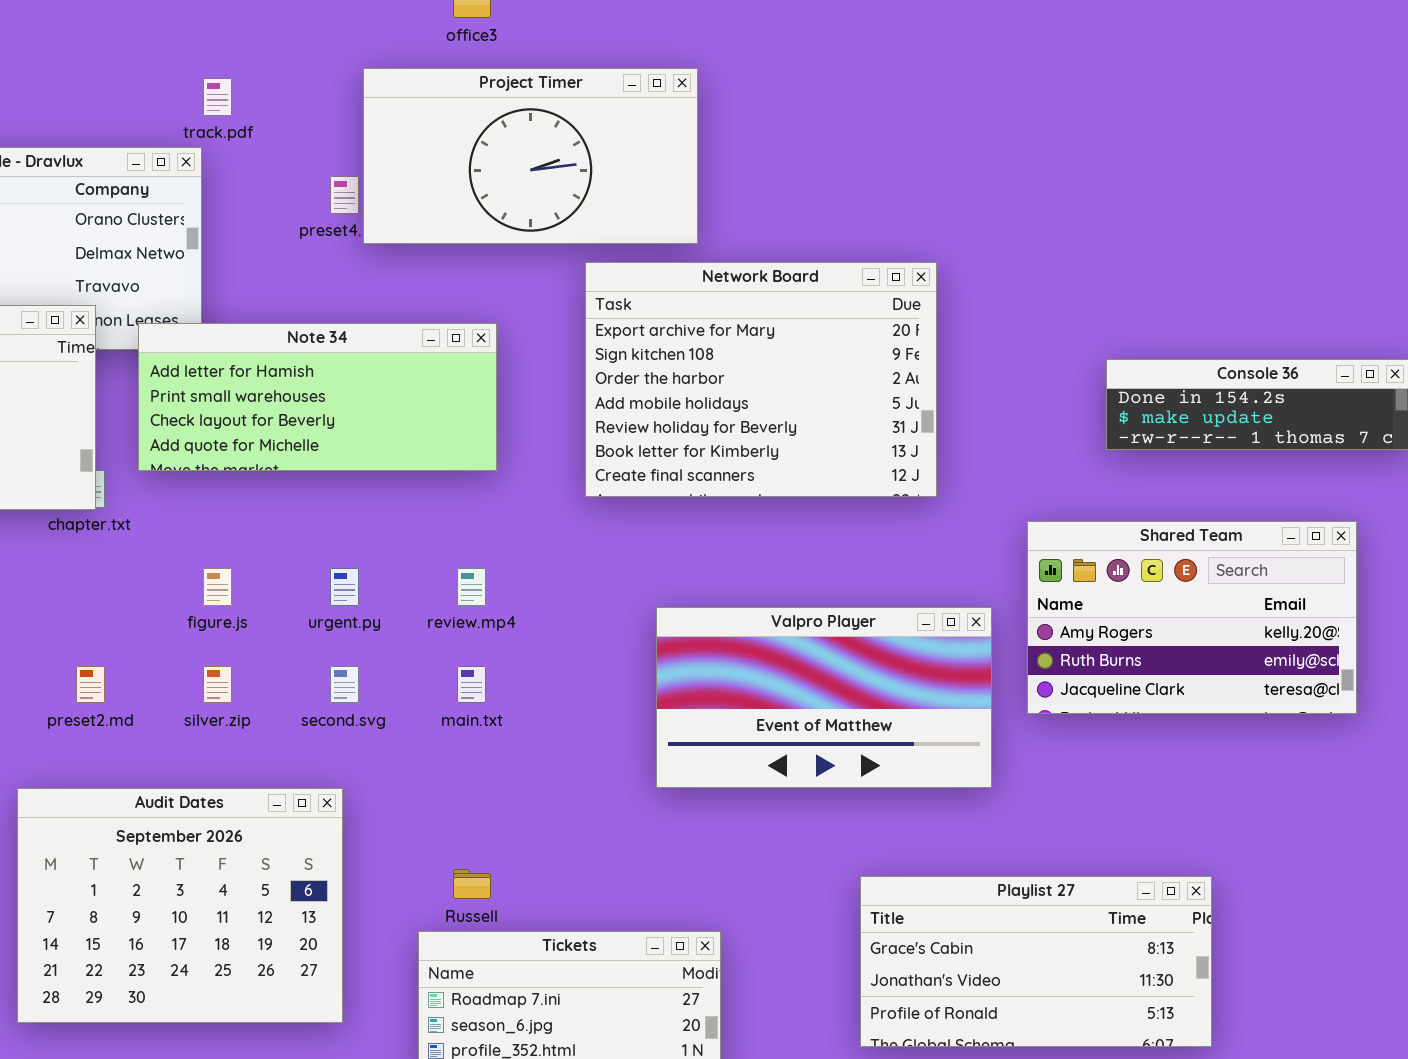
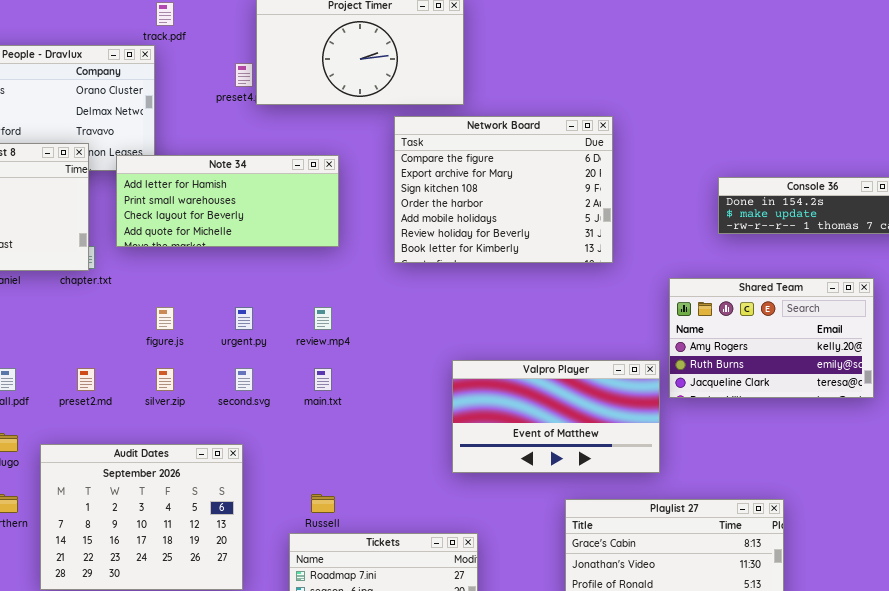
Network Board: [585,262,937,497] -> [394,116,613,263], scrolled up 1 row
Valpro Player: [656,607,992,788] -> [452,360,660,473], moved

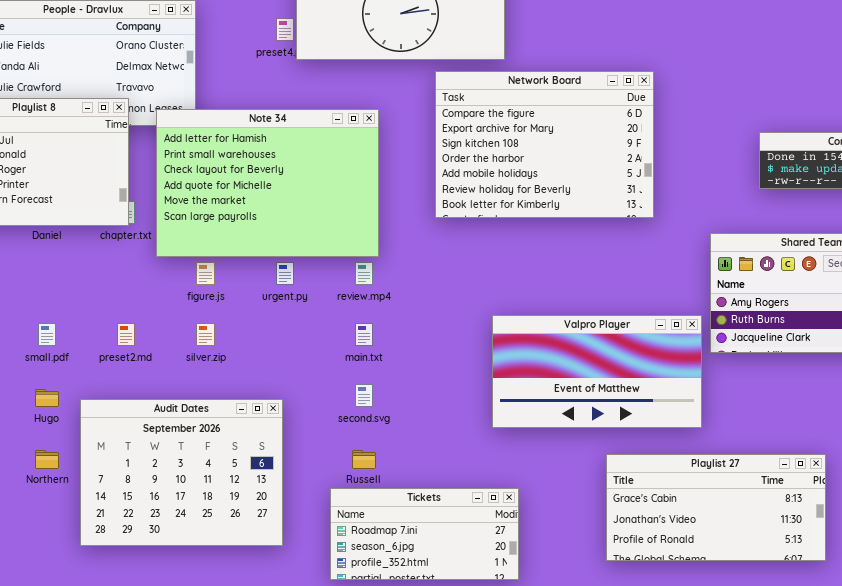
Note 34: [116,155,339,247] -> [156,109,379,257], resized
second.svg: [235,368,253,391] -> [355,384,373,407], moved

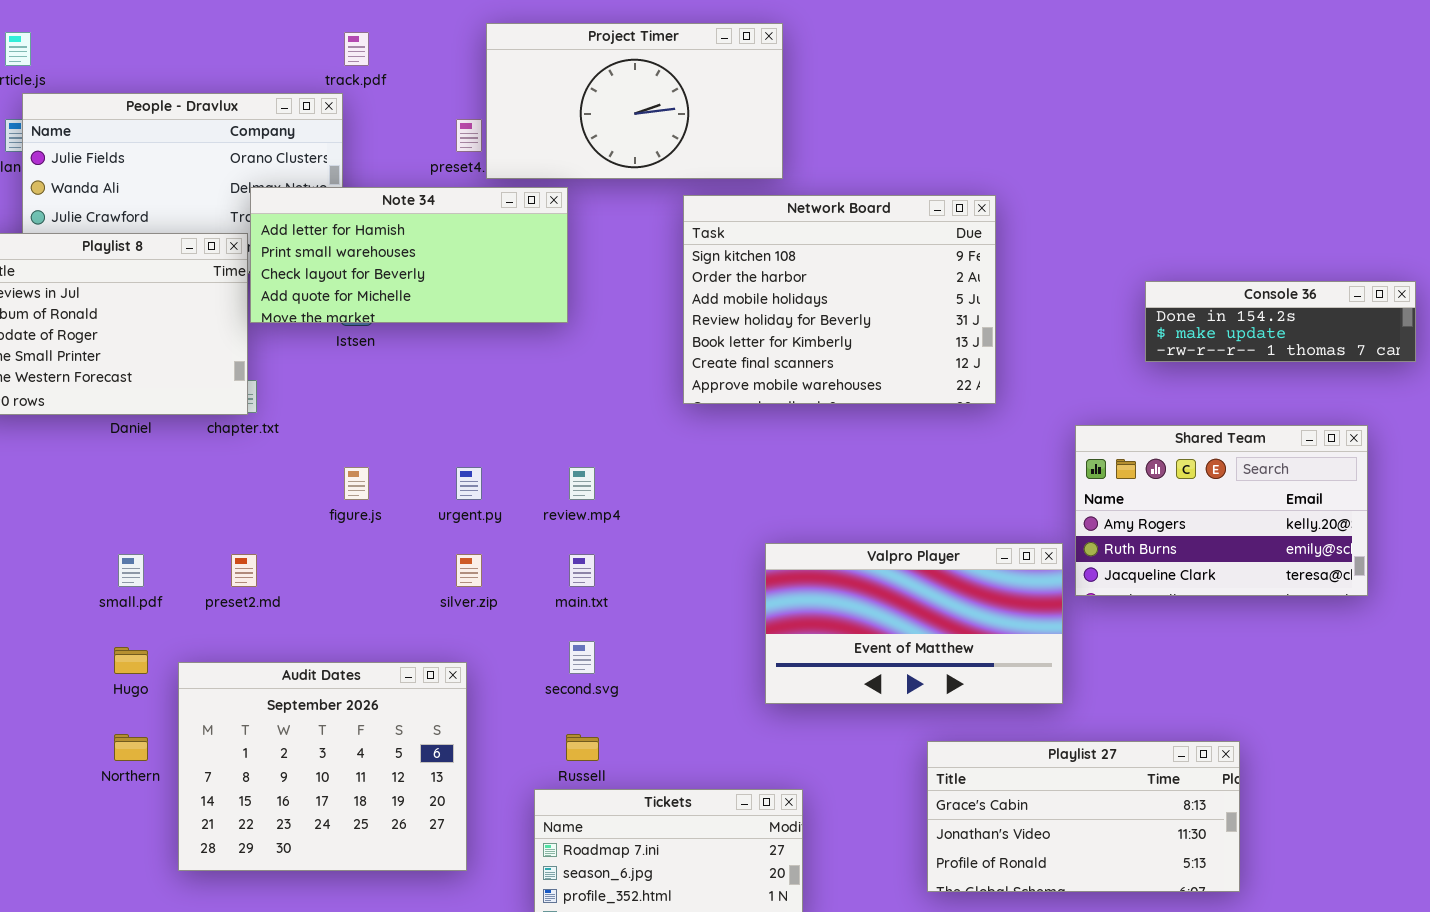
Network Board: [435,71,654,218] -> [683,195,996,404], scrolled down 2 rows
Note 34: [156,109,379,257] -> [250,187,568,323], moved, resized
silver.zip: [196,323,215,346] -> [456,554,482,587], moved

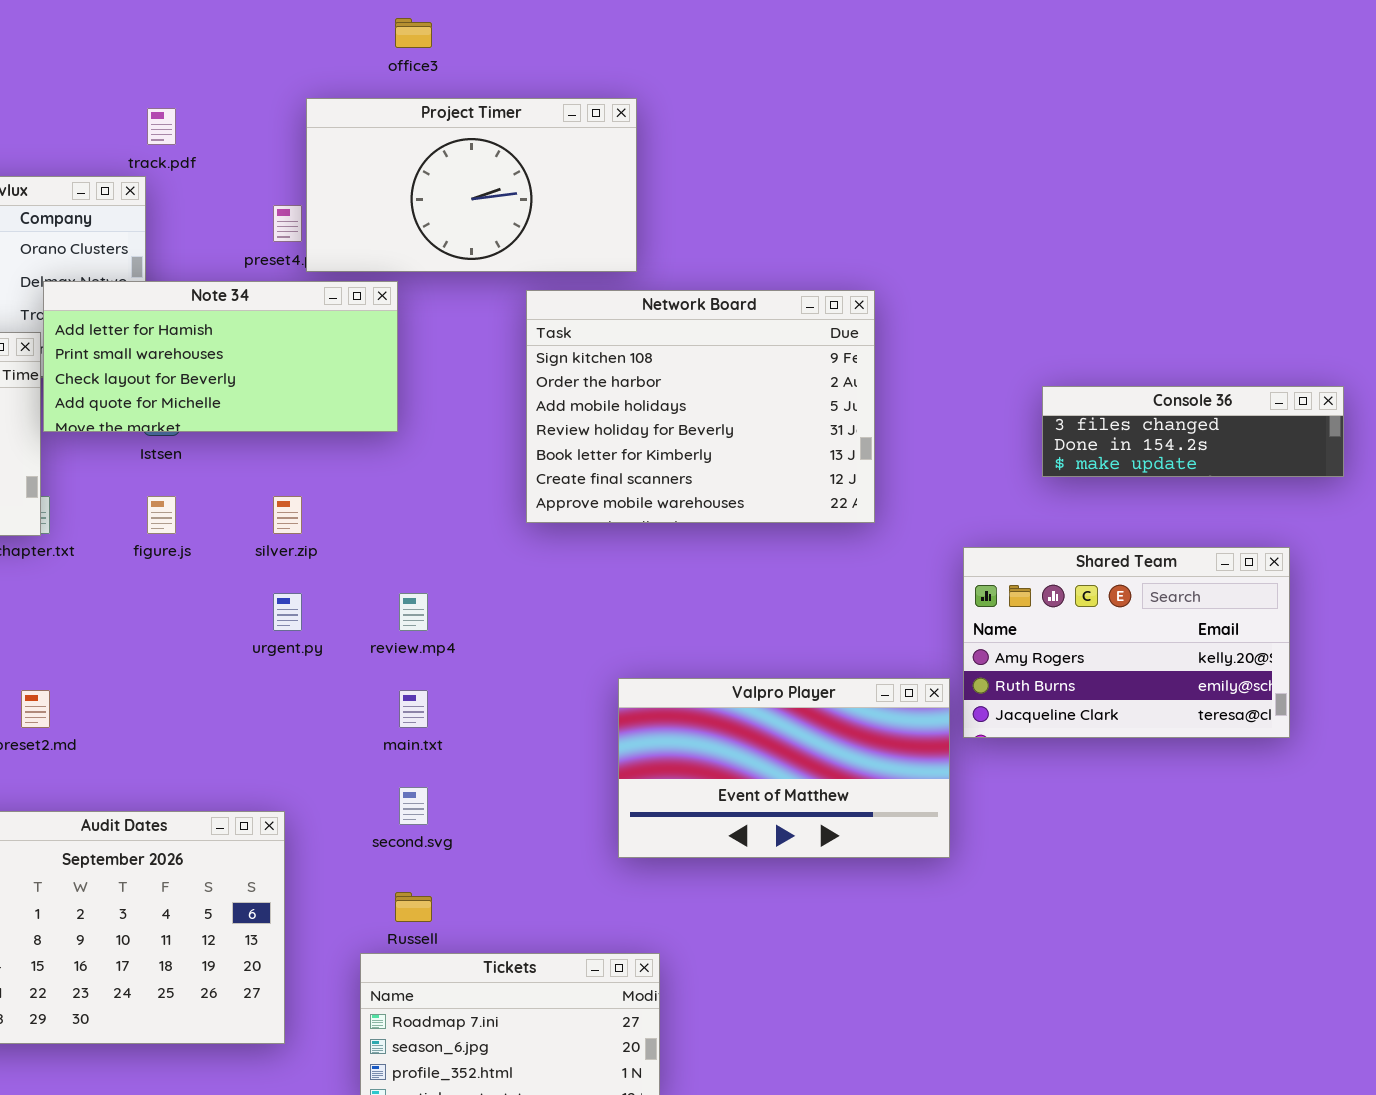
Console 36: [1145,281,1416,362] -> [1042,386,1344,477], scrolled up 1 row
figure.js: [344,467,369,500] -> [147,496,176,534], moved
silver.zip: [456,554,482,587] -> [273,496,302,534], moved
Playlist 27: [927,741,1240,892] -> none, closed

